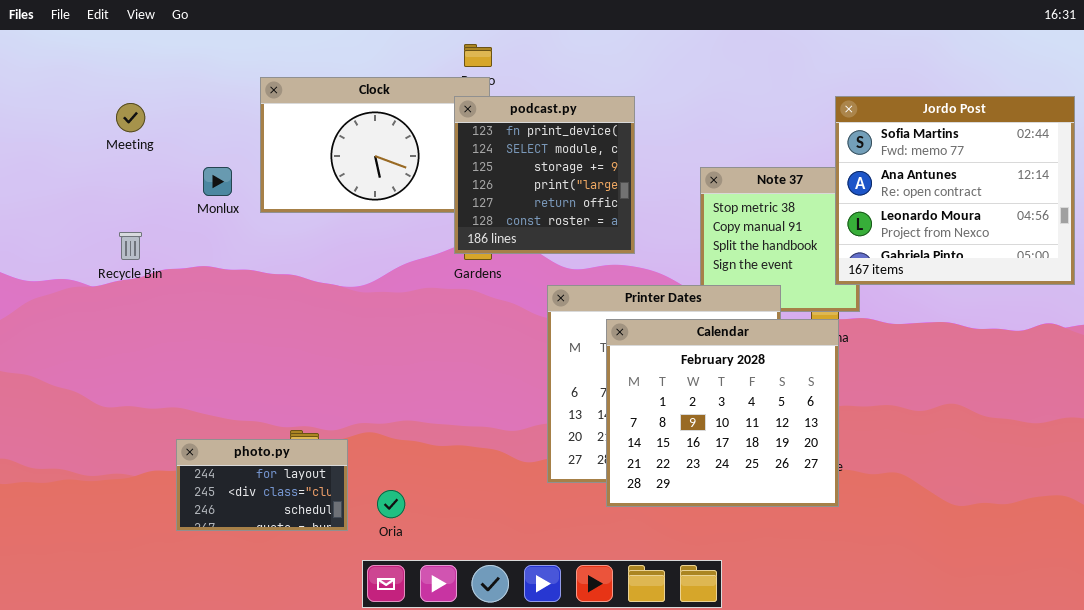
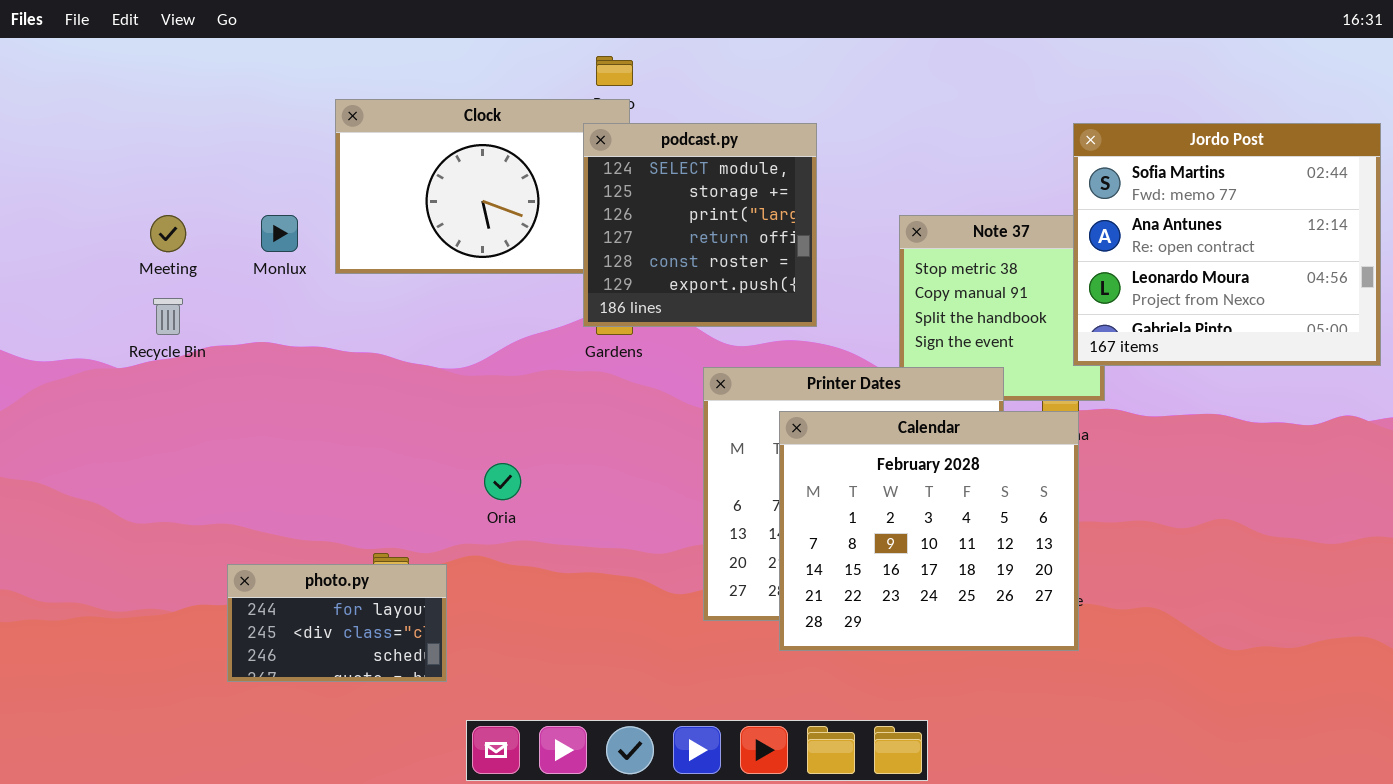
podcast.py: [454,96,635,254] -> [583,123,817,327], scrolled down 1 row
Meeting: [116,103,145,132] -> [150,215,186,252], moved
Oria: [377,490,405,518] -> [484,463,521,500], moved

